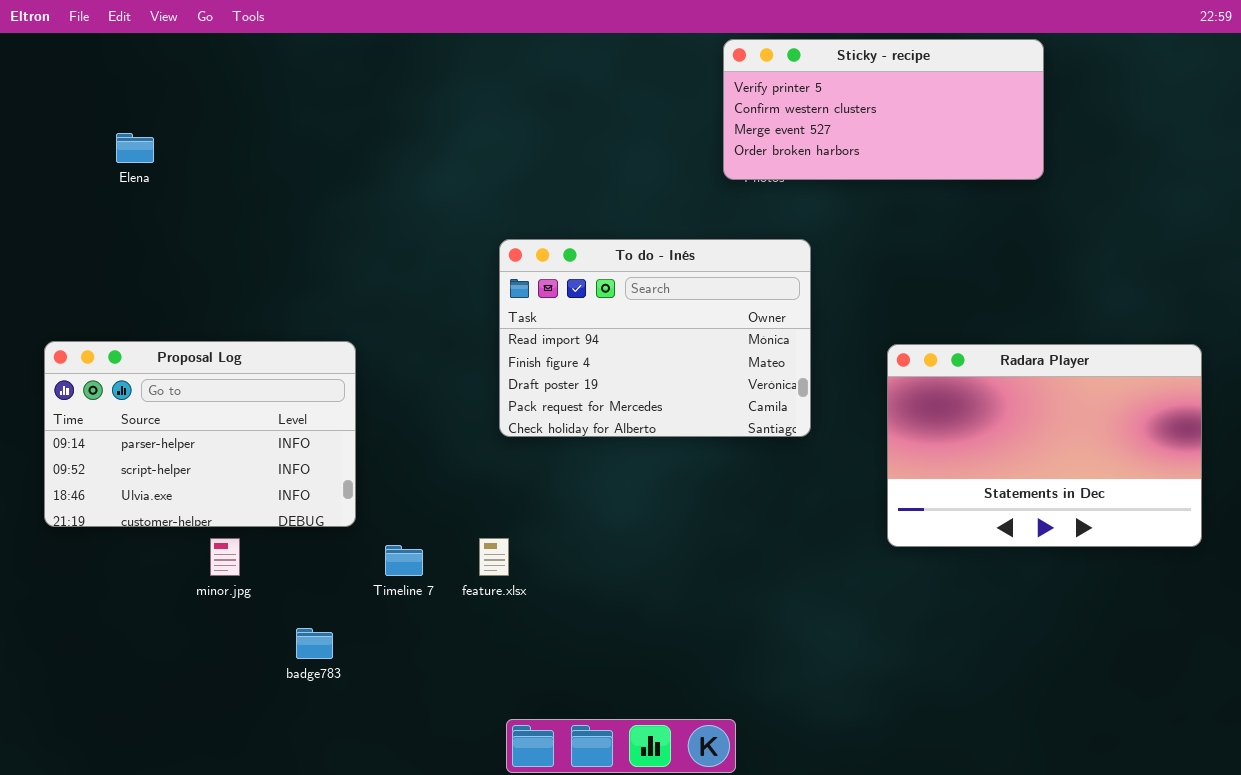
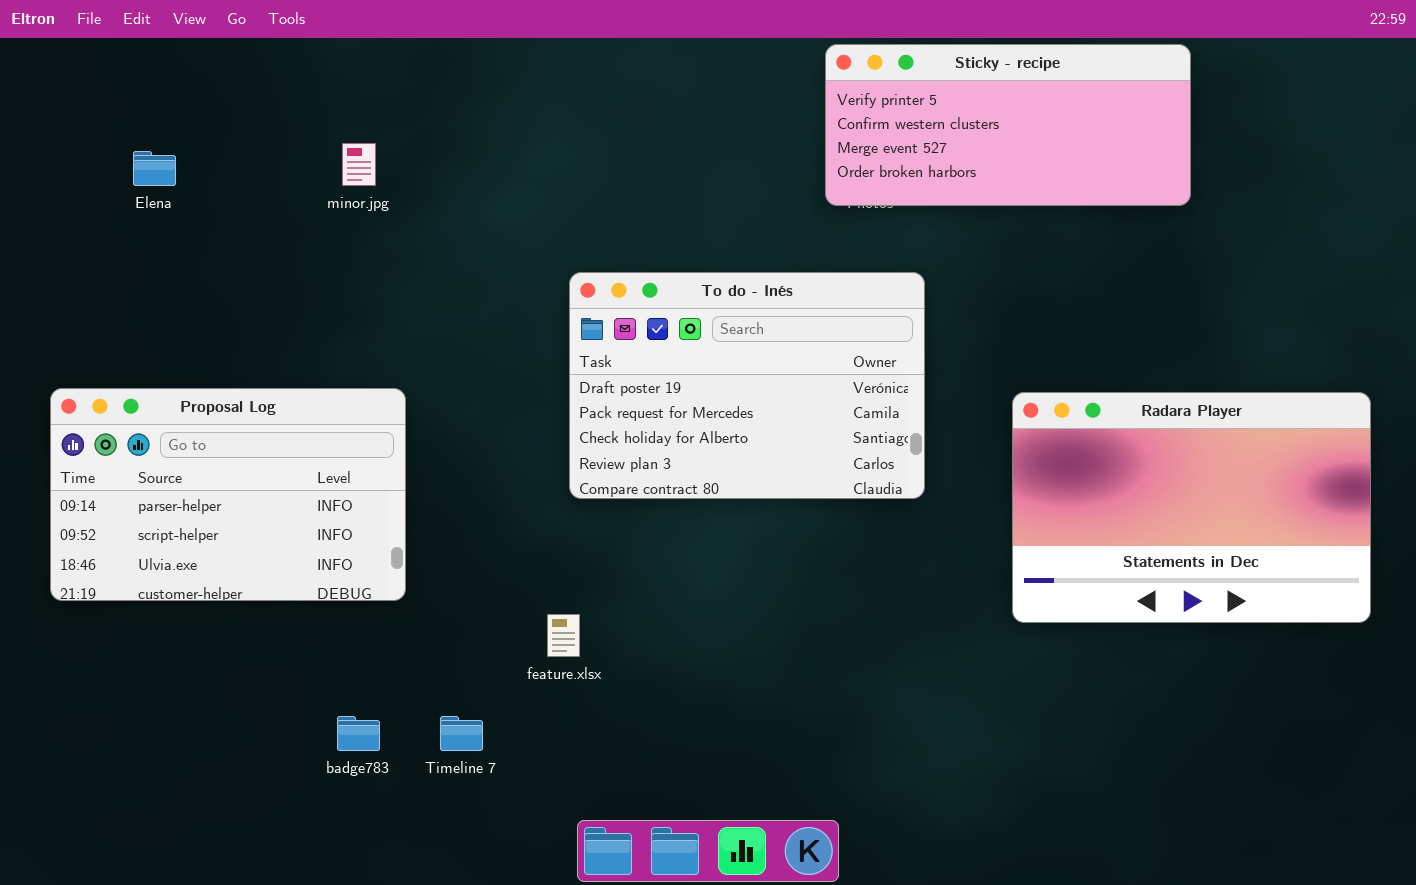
To do - Inés: [499,239,811,437] -> [569,272,925,499], scrolled down 2 rows
minor.jpg: [210,538,240,576] -> [342,143,376,186], moved
Timeline 7: [385,545,423,576] -> [440,716,483,751], moved

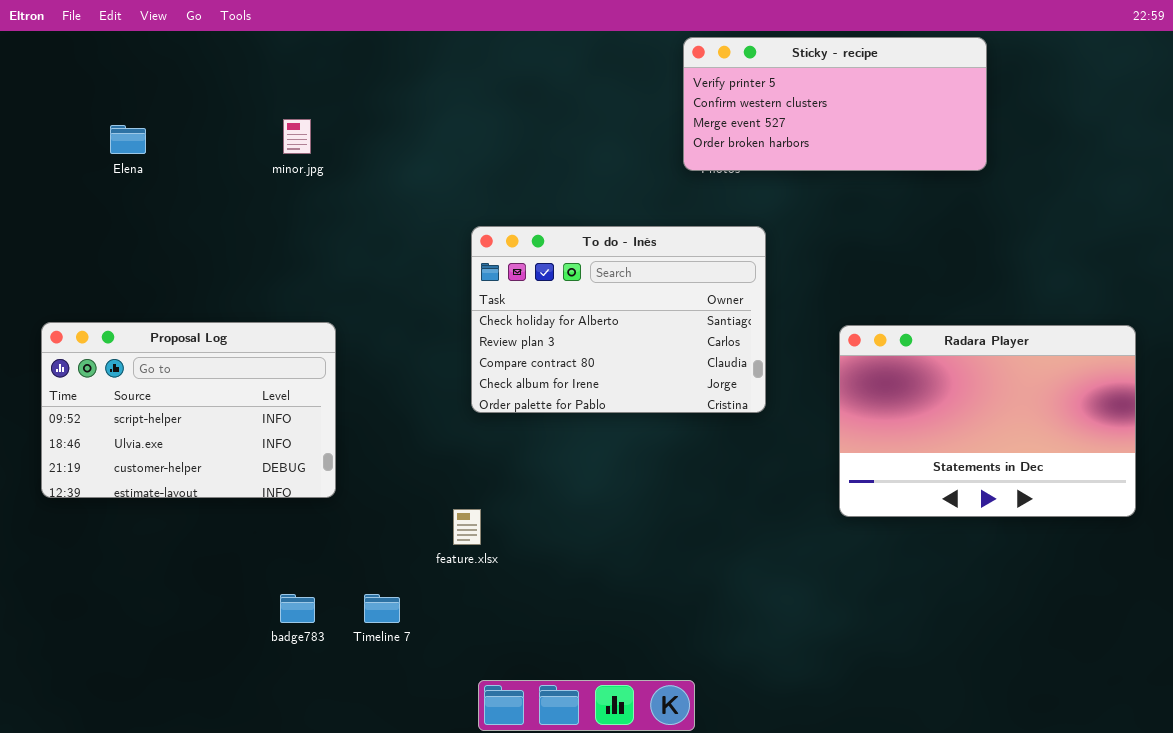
To do - Inés: [569,272,925,499] -> [471,226,766,413], scrolled down 2 rows
Proposal Log: [50,388,406,601] -> [41,322,336,498], scrolled down 1 row

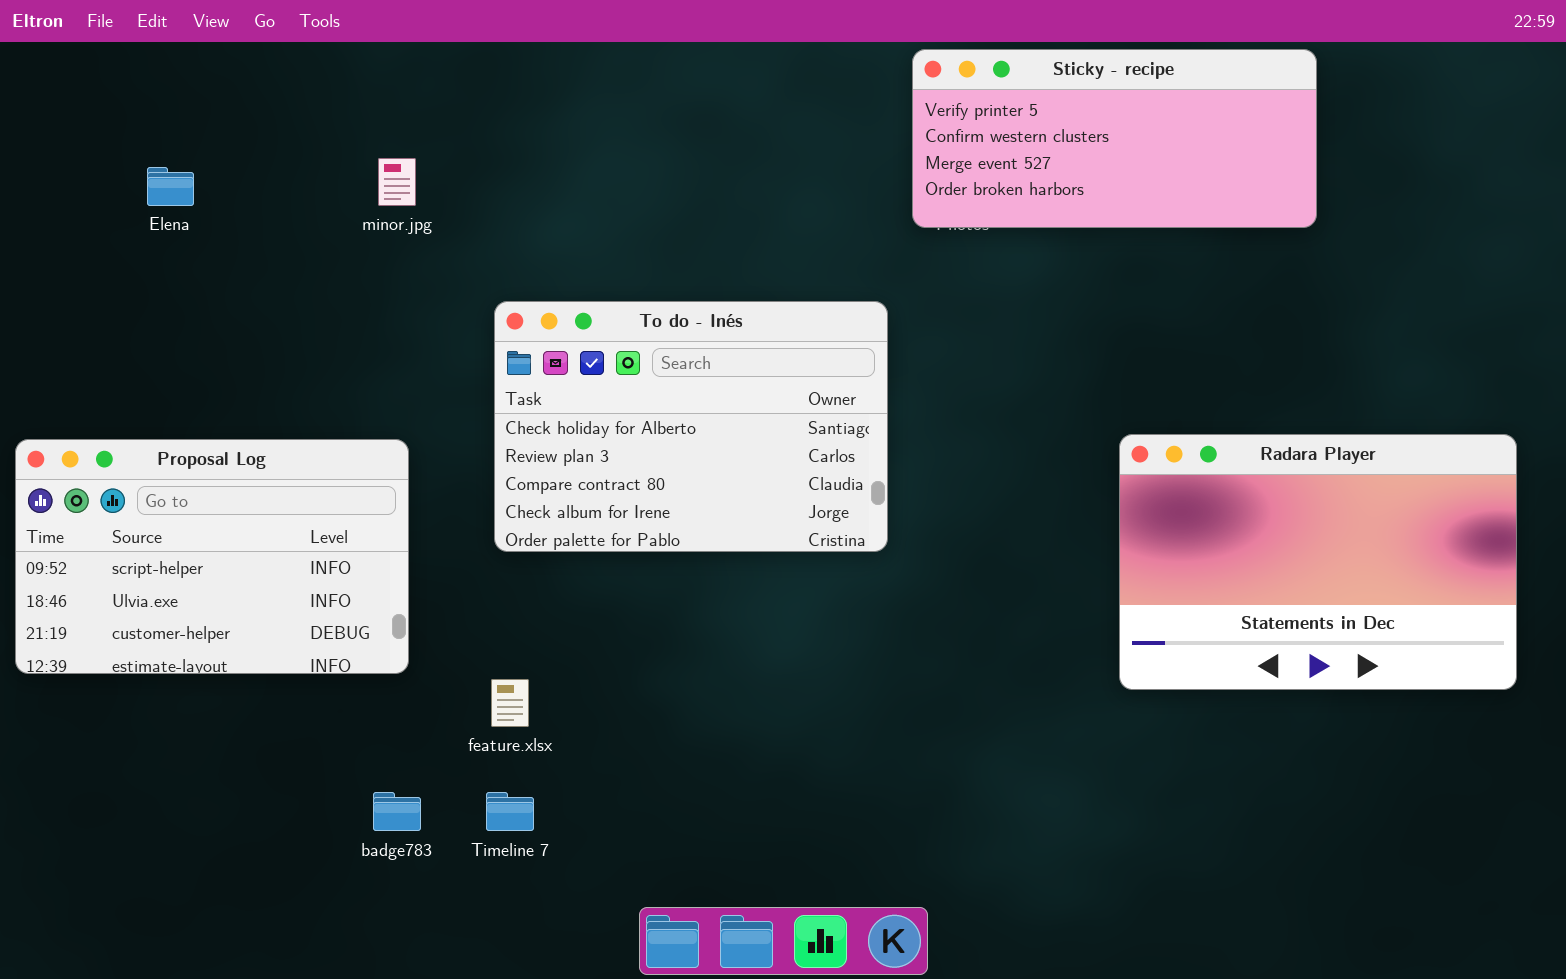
To do - Inés: [471,226,766,413] -> [494,301,888,552], moved
Proposal Log: [41,322,336,498] -> [15,439,409,674], moved
feature.xlsx: [453,509,481,545] -> [491,679,529,727], moved

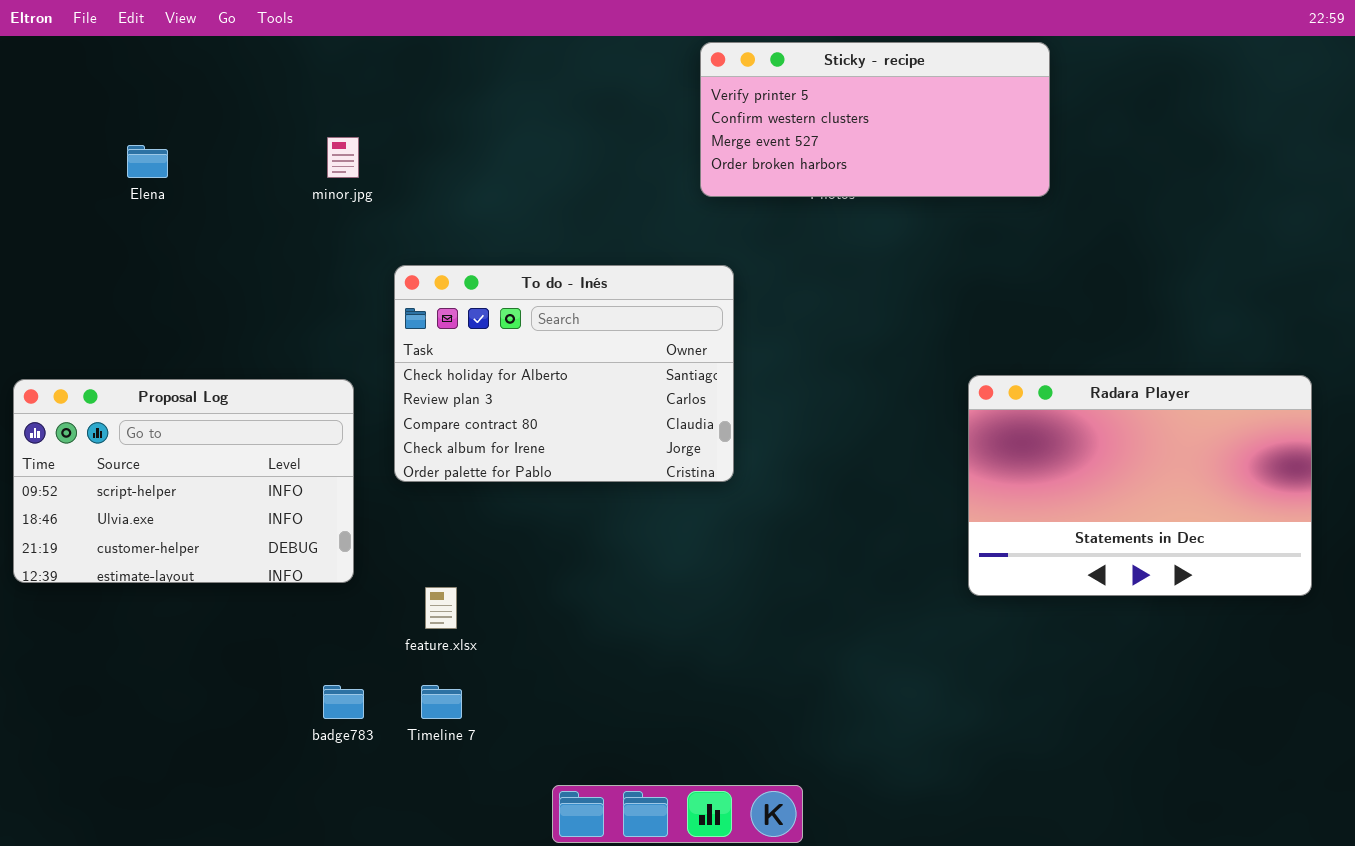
Sticky - recipe: [912,49,1317,228] -> [700,42,1050,197], moved
To do - Inés: [494,301,888,552] -> [394,265,734,482], moved

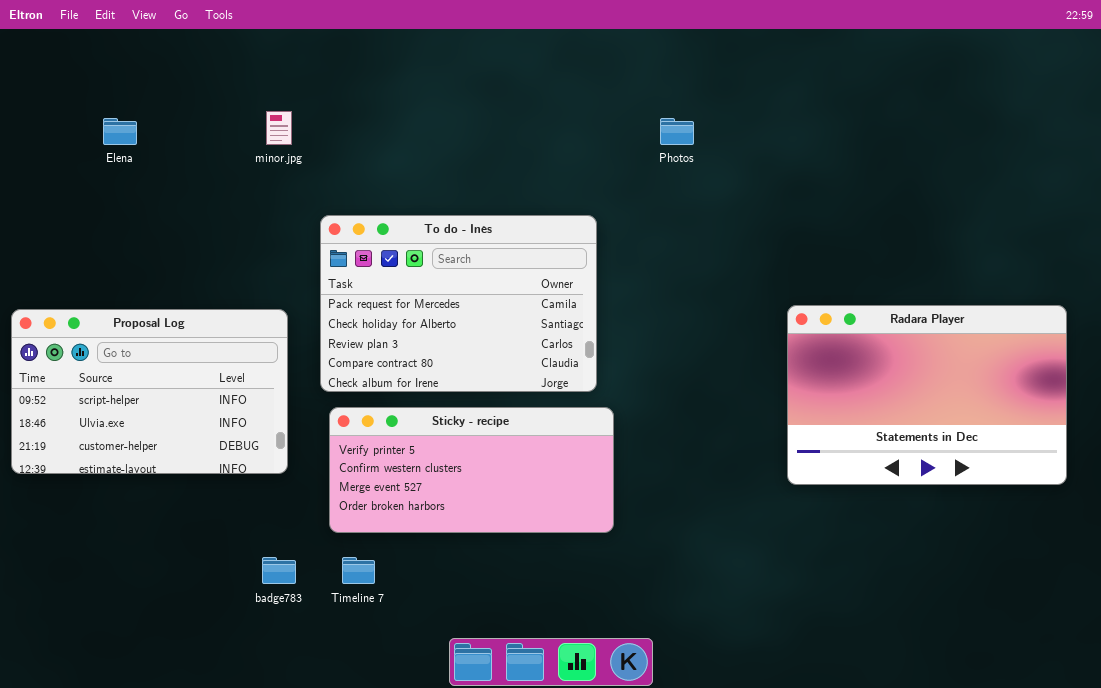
Sticky - recipe: [700,42,1050,197] -> [329,407,614,533], moved
To do - Inés: [394,265,734,482] -> [320,215,597,392], scrolled up 1 row

